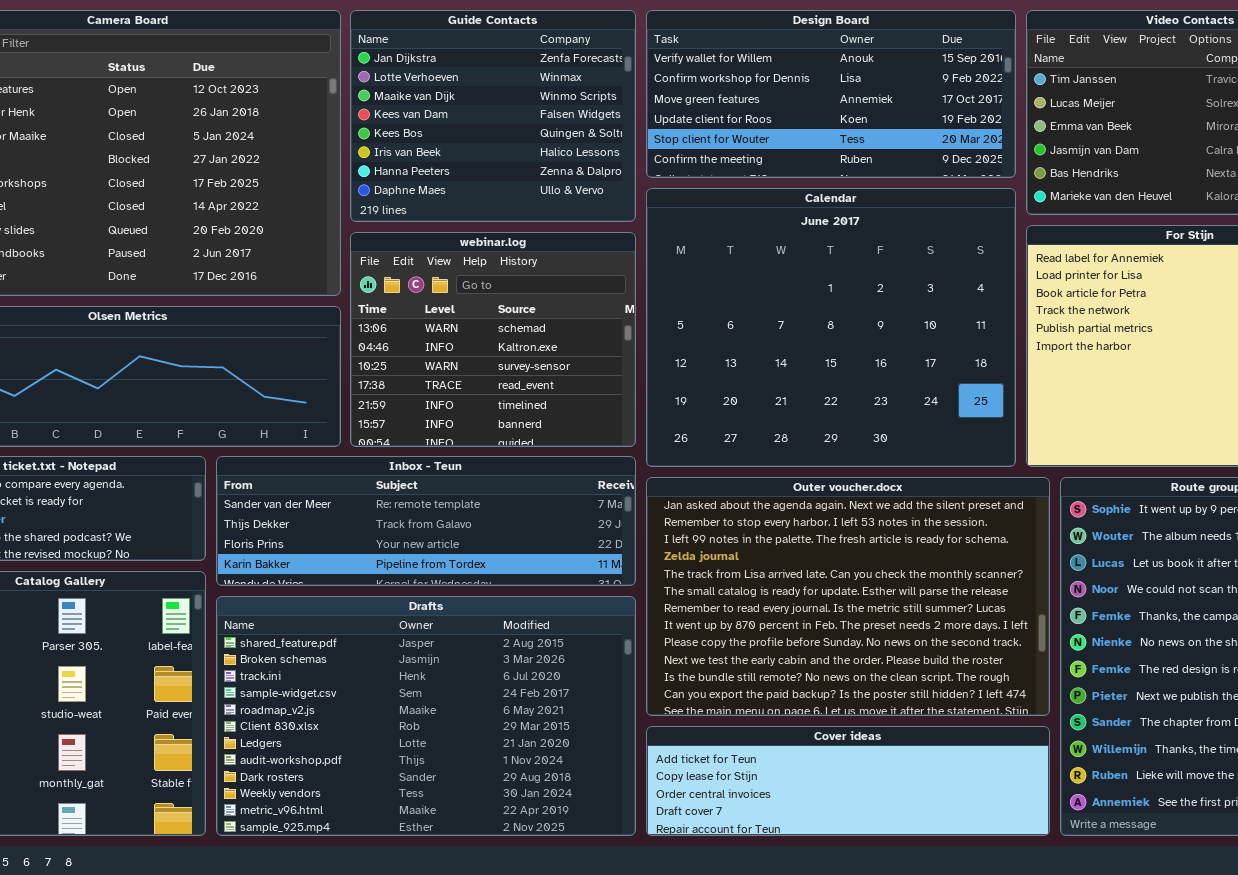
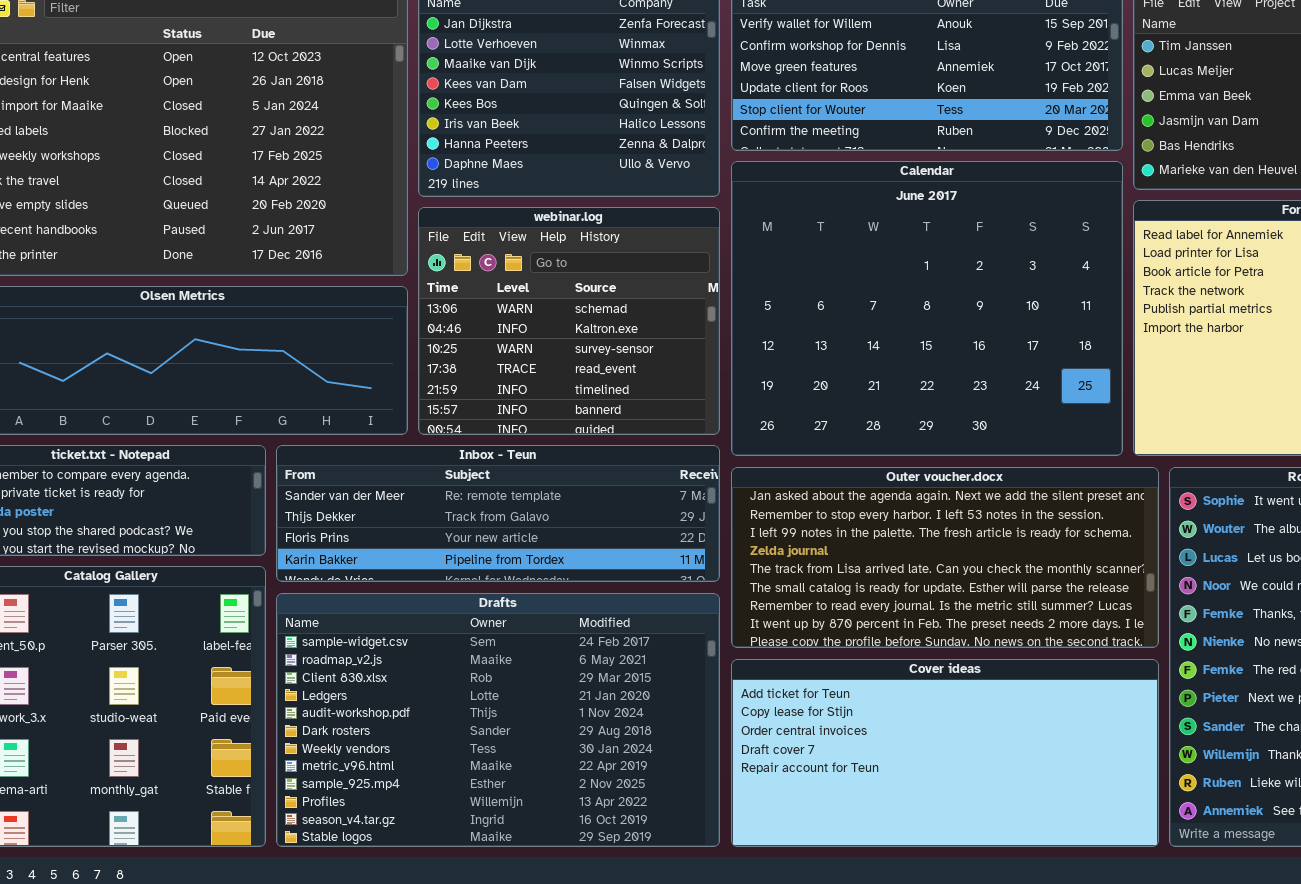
Outer voucher.docx: [646,477,1050,716] -> [731,467,1159,648], resized
Drafts: [216,596,636,836] -> [276,593,720,847], scrolled down 3 rows
Cover ideas: [646,726,1050,836] -> [731,659,1159,847], resized

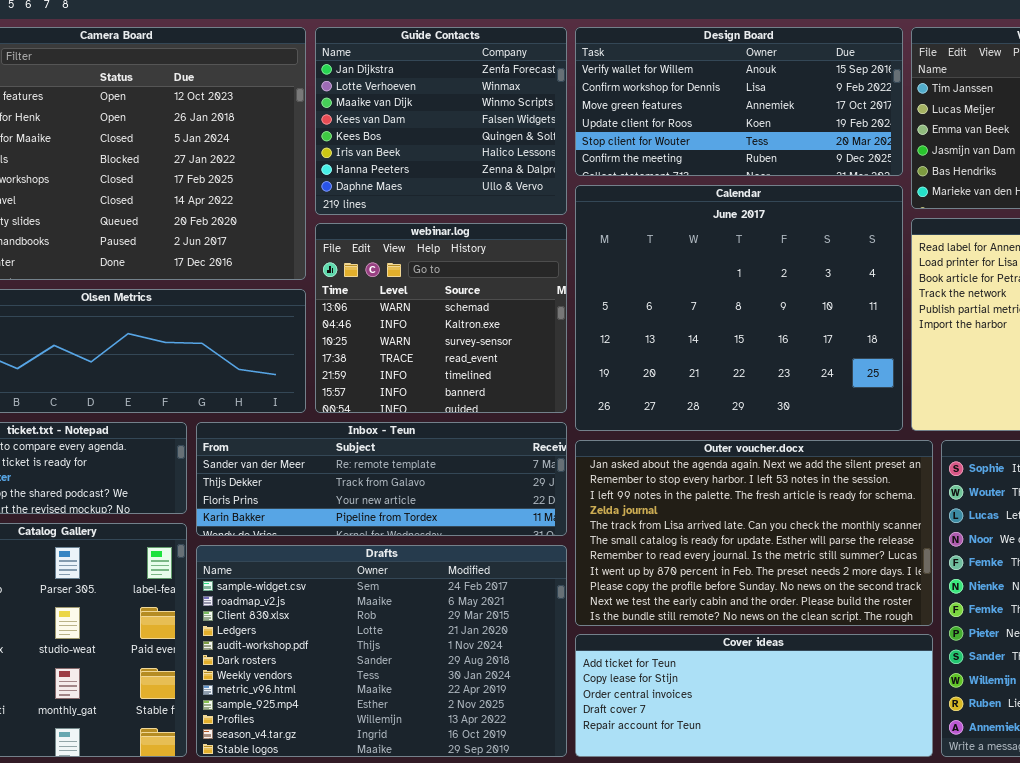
Outer voucher.docx: [731,467,1159,648] -> [575,440,933,626], resized
Cover ideas: [731,659,1159,847] -> [575,634,933,757], resized

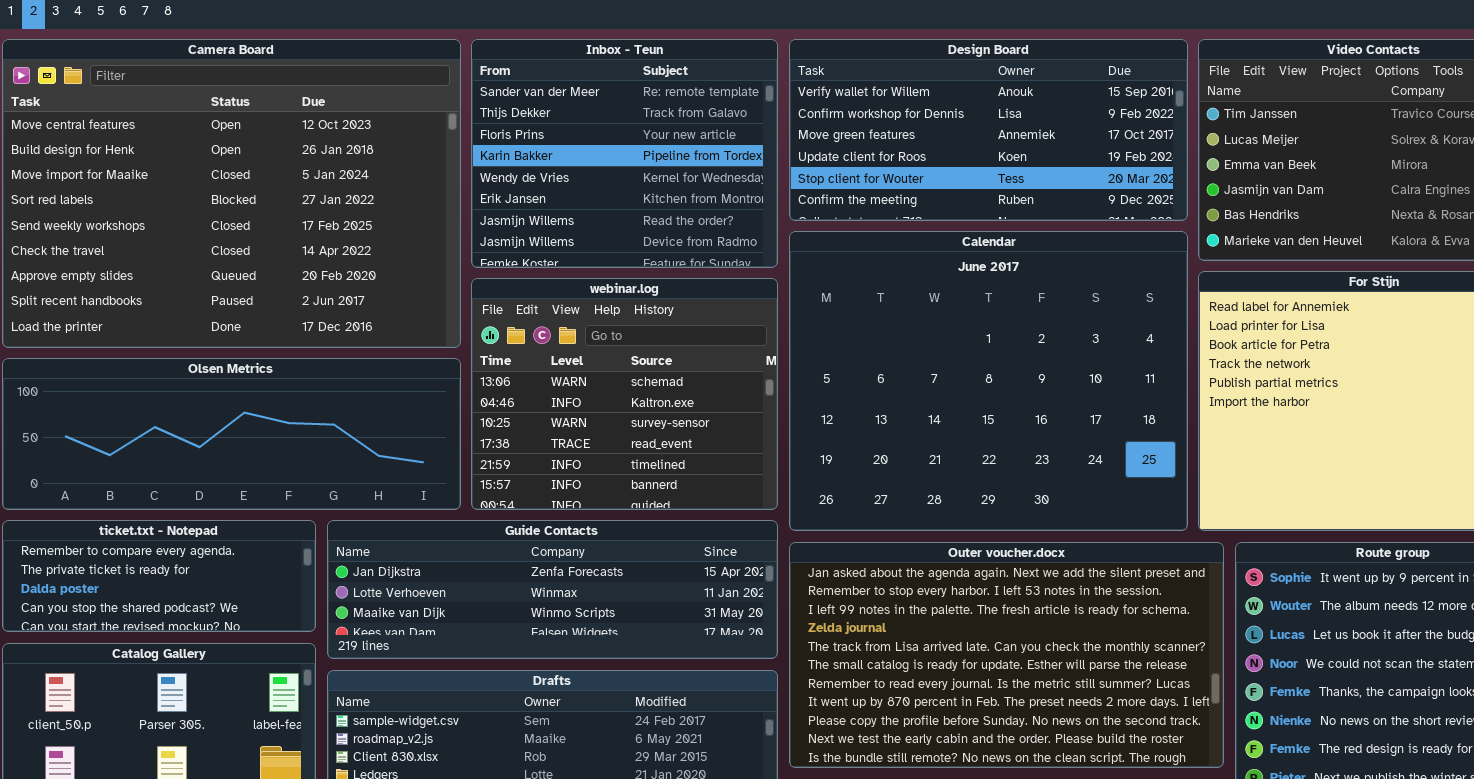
Guide Contacts: [315,27,567,215] -> [327,520,778,659], moved, resized
Inbox - Teun: [196,422,567,536] -> [471,39,778,268], moved, resized

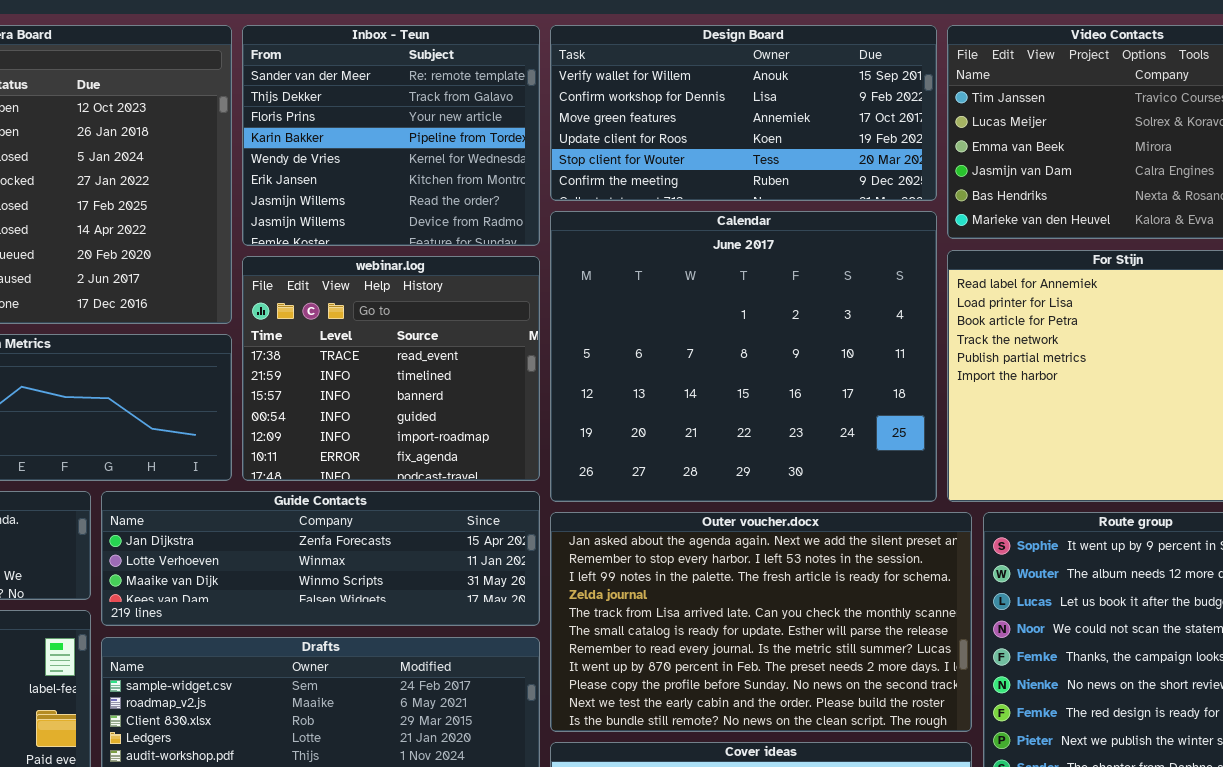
webinar.log: [471,278,778,510] -> [242,256,540,481], scrolled down 3 rows

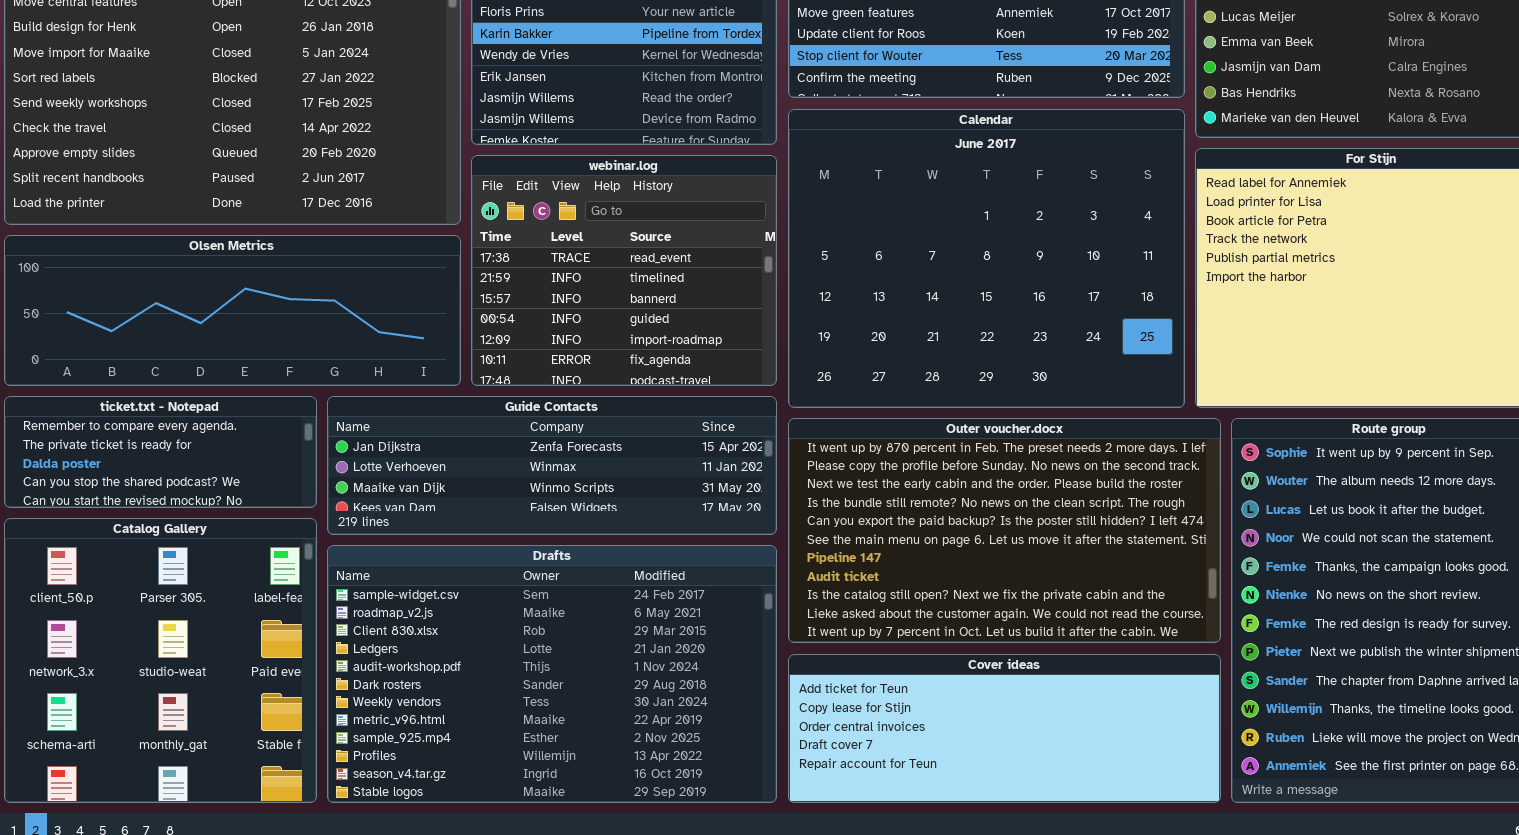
Outer voucher.docx: [550,512,972,732] -> [788,418,1221,643], scrolled down 7 rows

